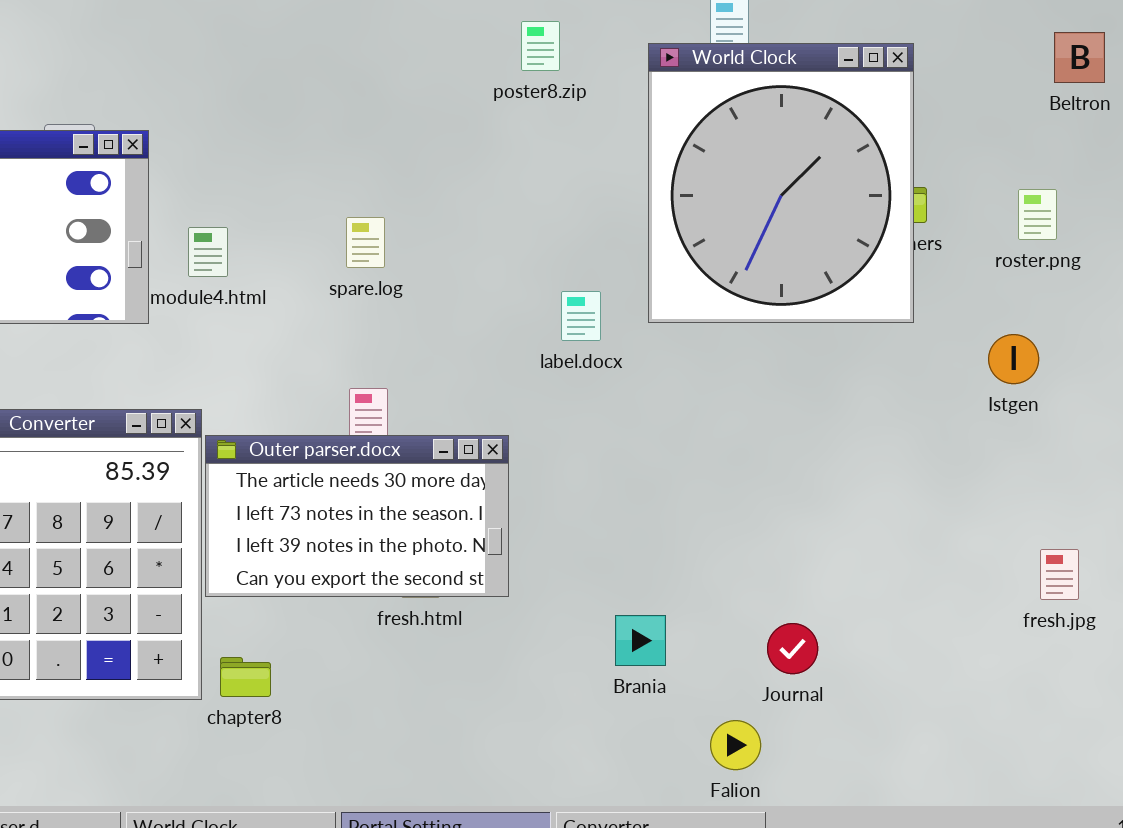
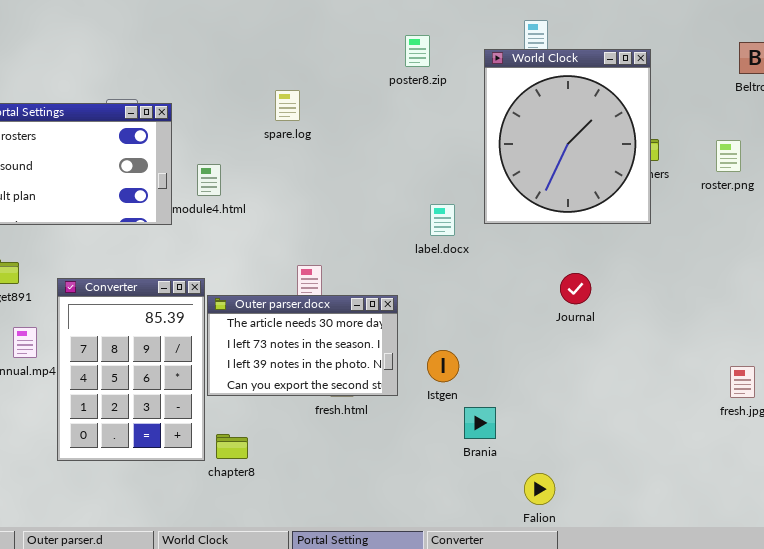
spare.log: [346,217,385,268] -> [275,90,300,121], moved
Istgen: [988,334,1039,384] -> [427,350,459,382], moved
Journal: [767,623,818,674] -> [560,273,591,304], moved

